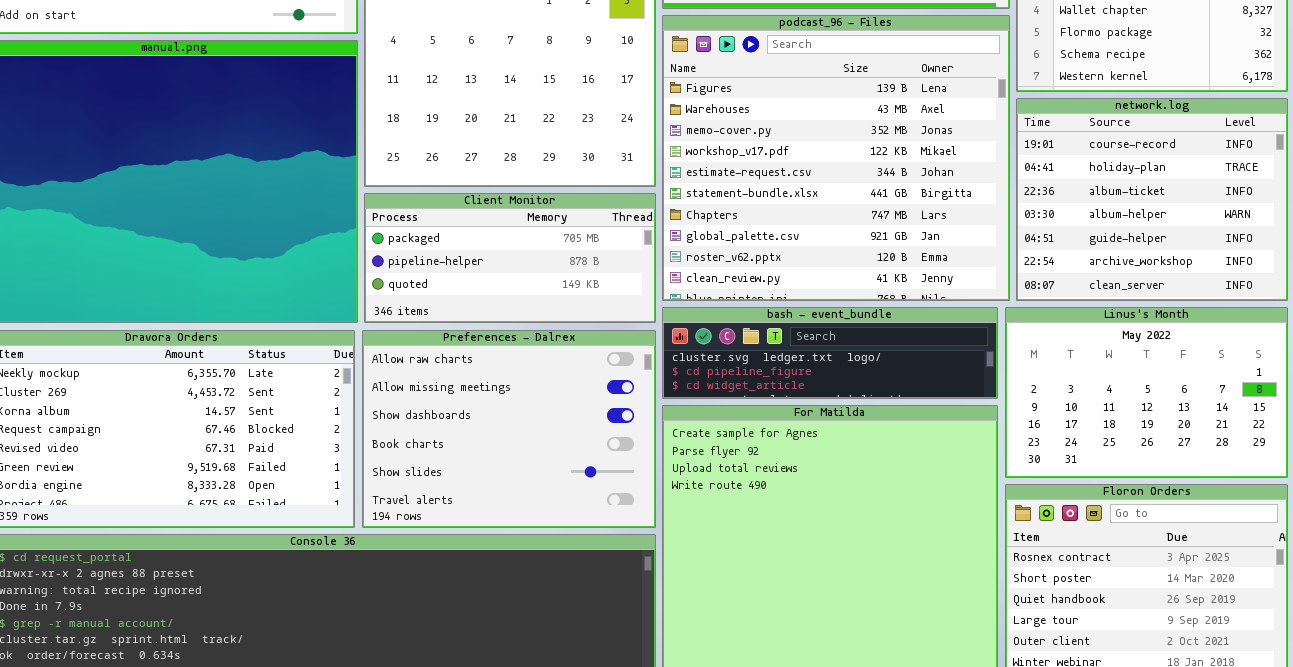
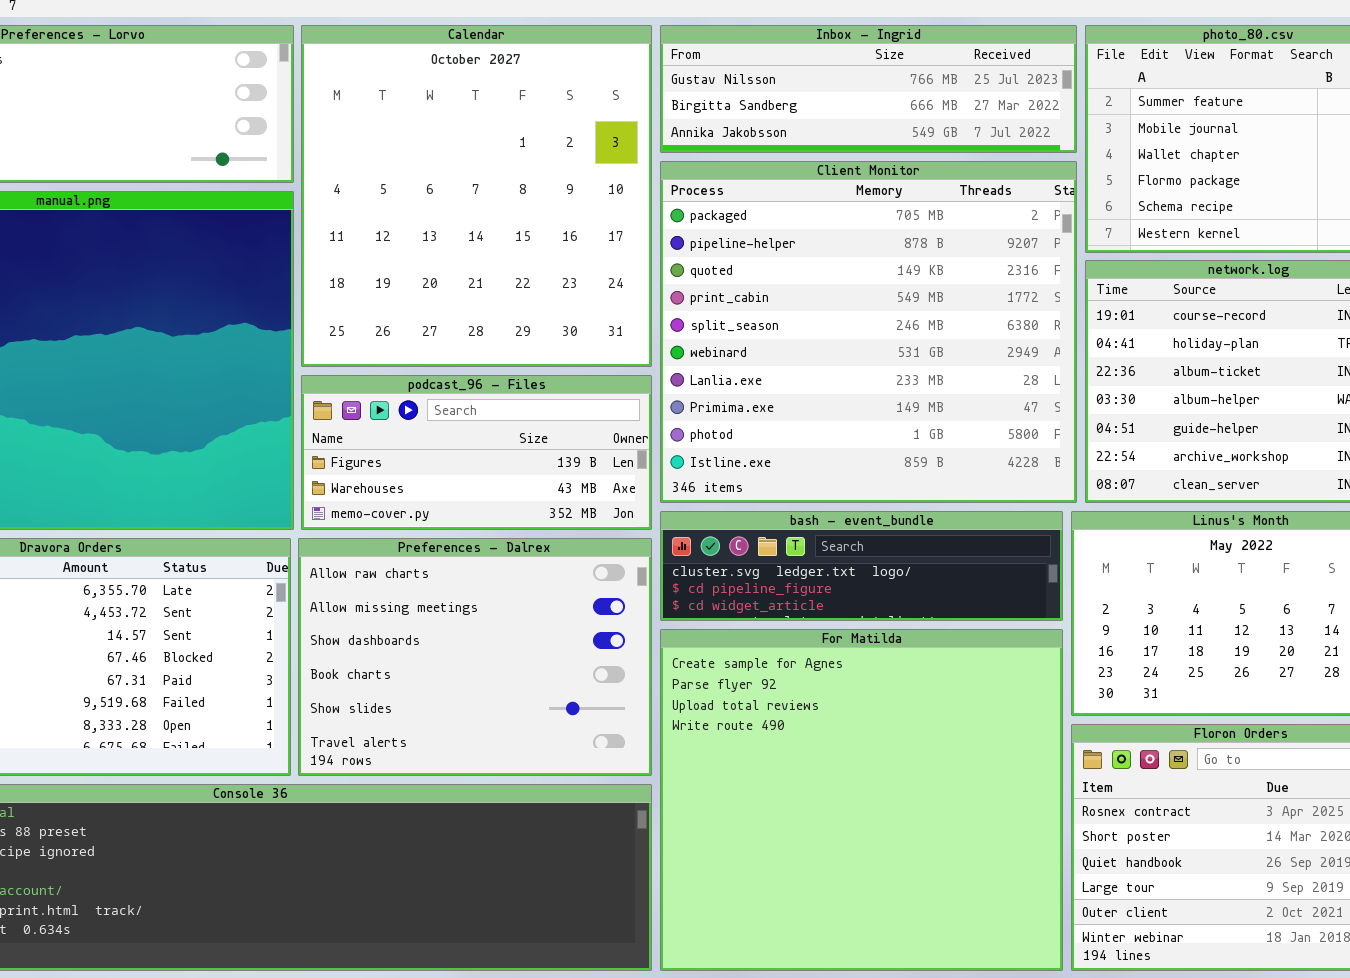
podcast_96 - Files: [662,15,1010,301] -> [301,375,652,530], moved, resized
Client Monitor: [364,193,656,323] -> [660,161,1077,503], moved, resized

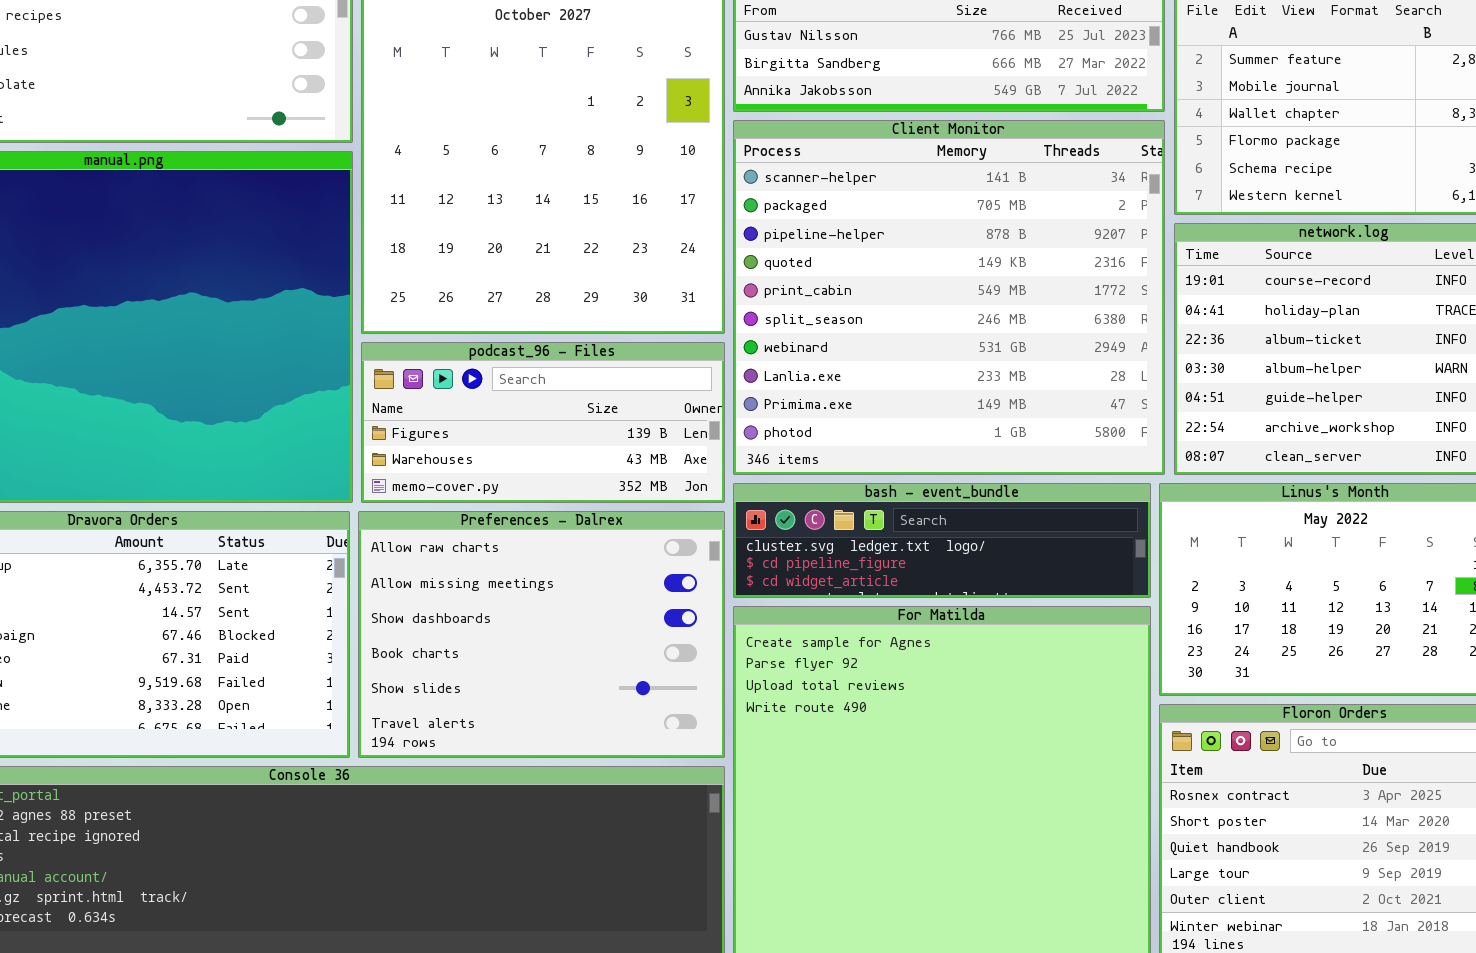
Client Monitor: [660,161,1077,503] -> [733,120,1165,475], scrolled up 1 row

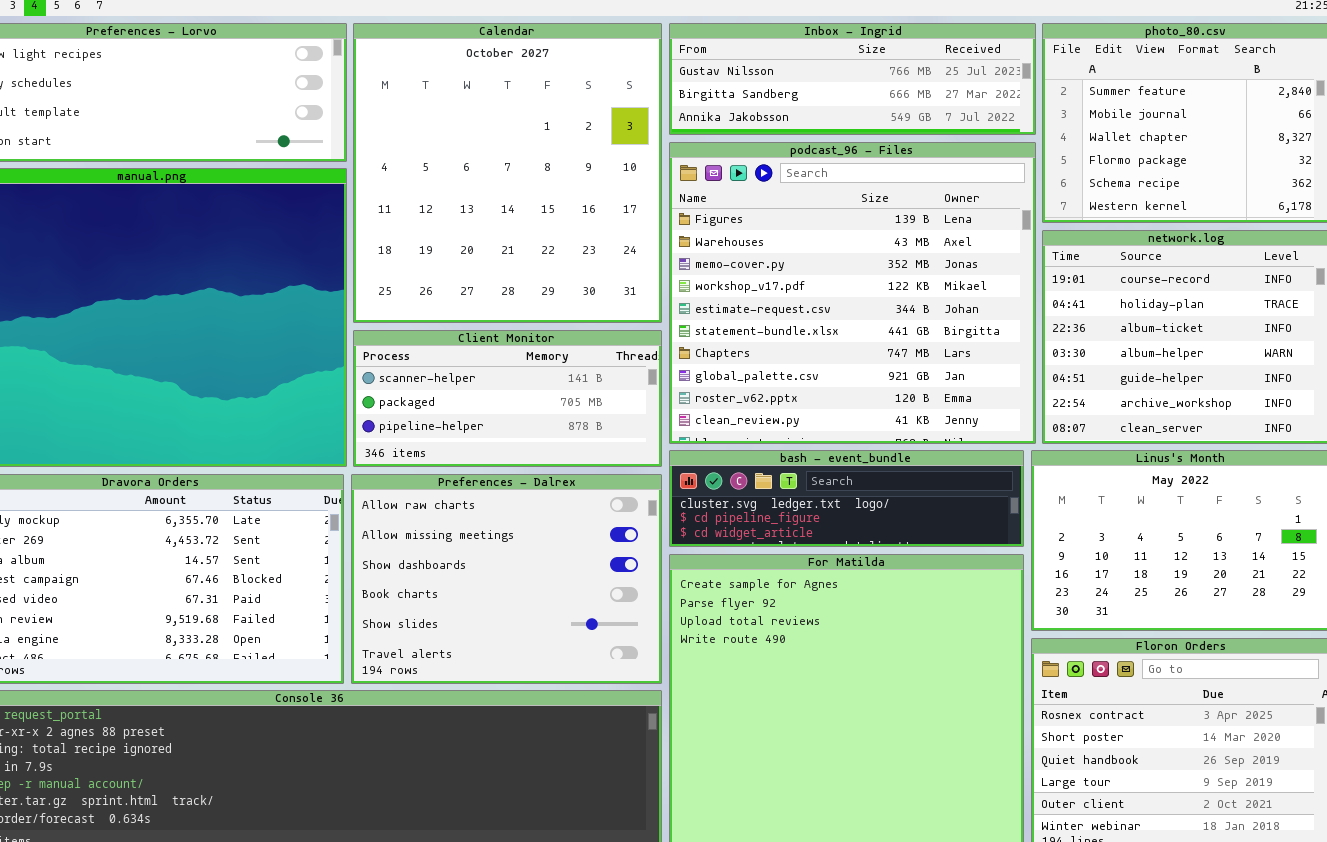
Client Monitor: [733,120,1165,475] -> [353,330,662,467], moved, resized
podcast_96 - Files: [361,342,725,503] -> [669,142,1036,444], moved, resized

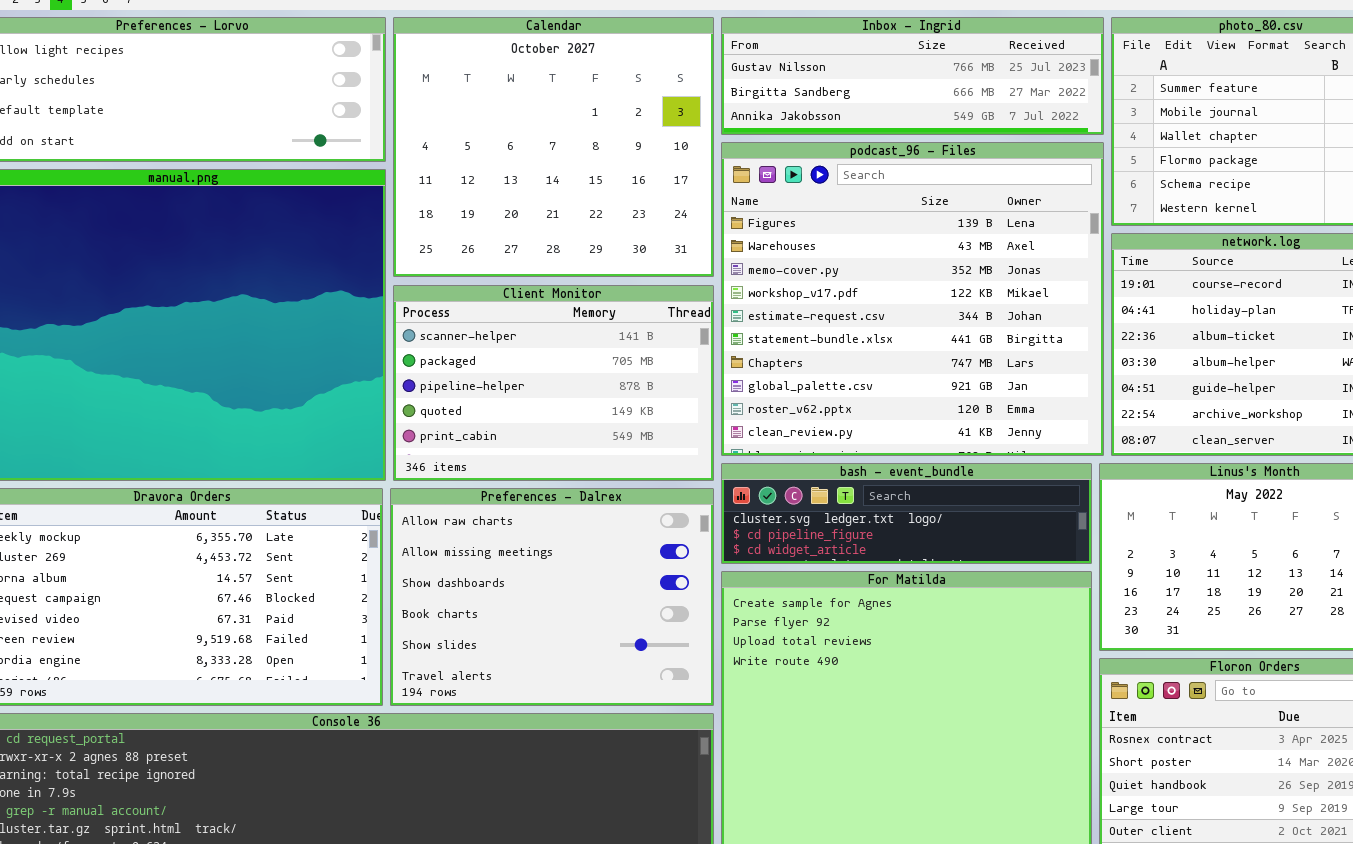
Calendar: [353,23,662,323] -> [393,17,714,277], resized
Client Monitor: [353,330,662,467] -> [393,285,714,481], resized

